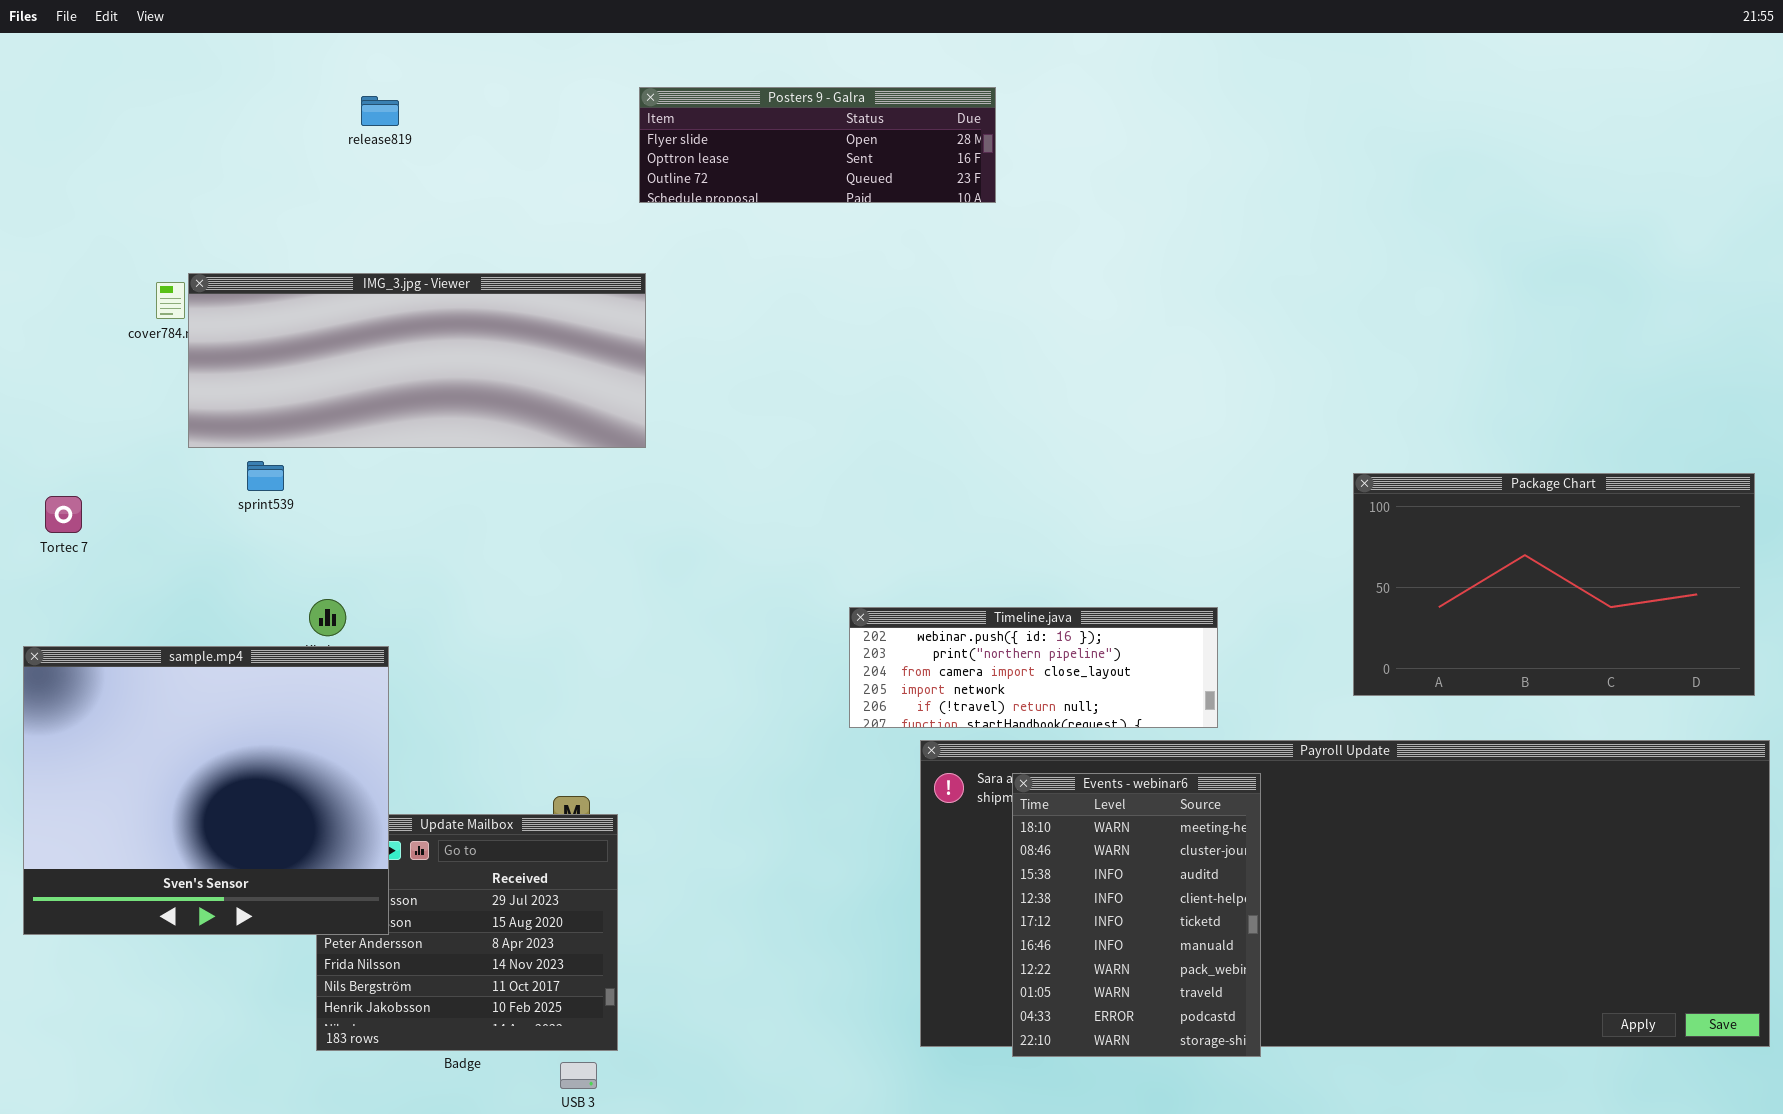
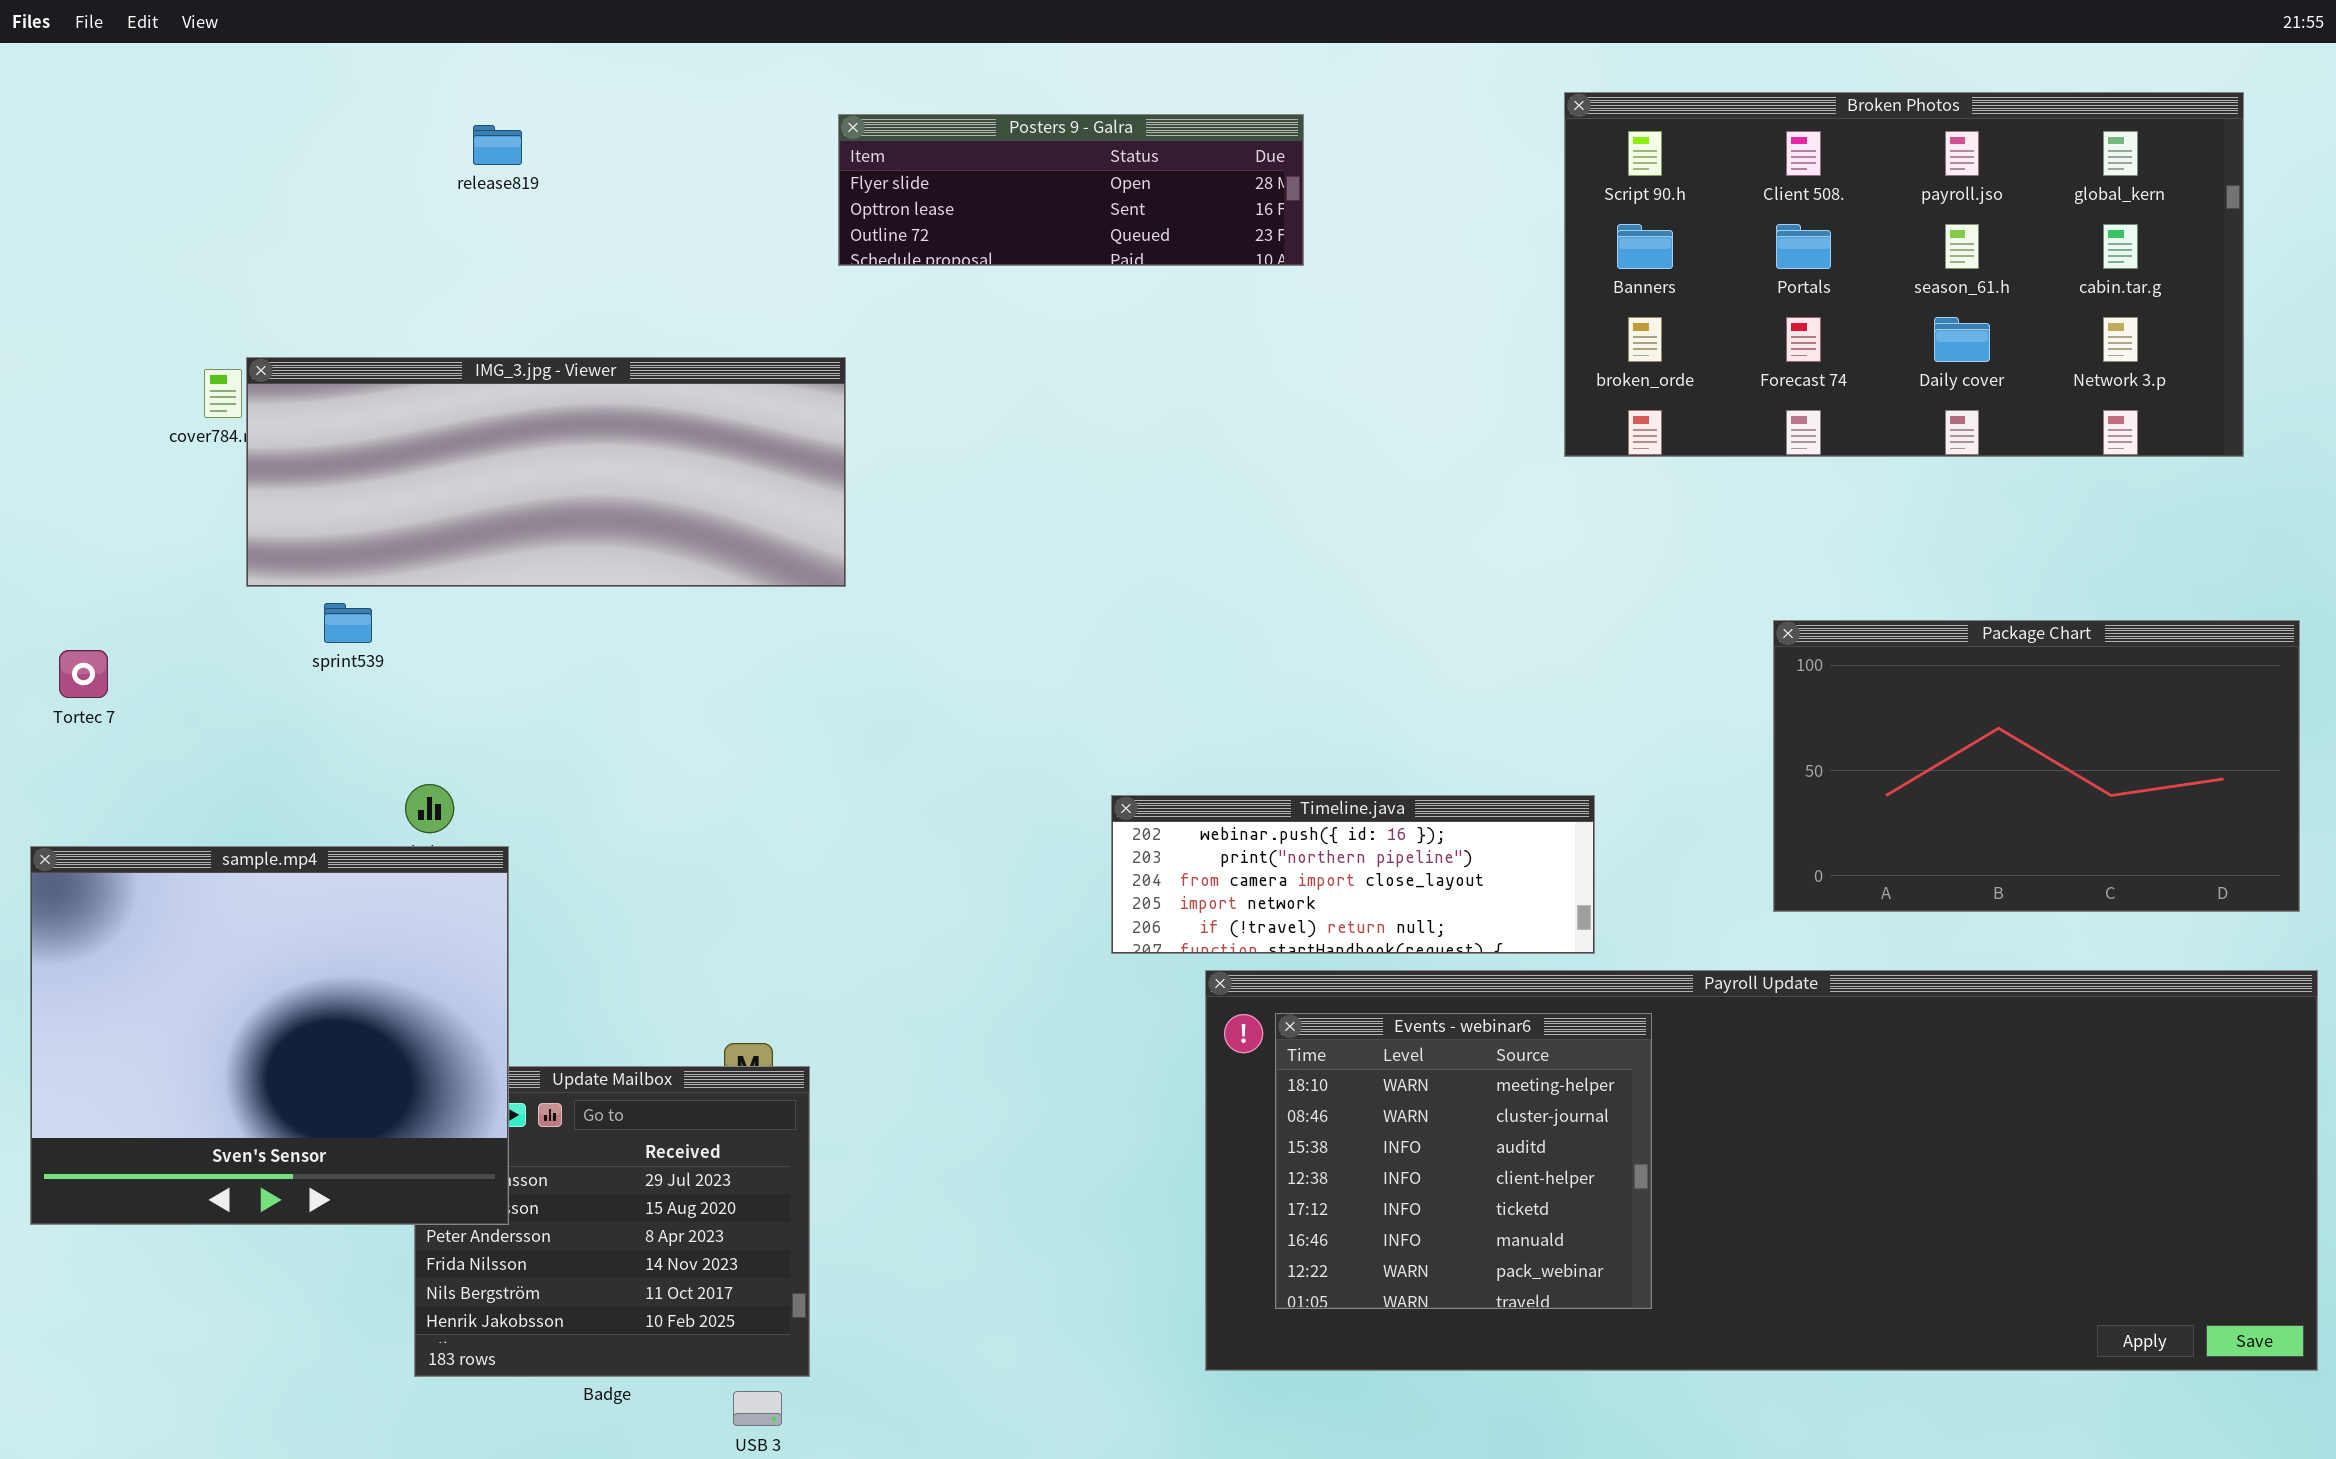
Broken Photos: none -> [1564,92,2244,457], opened
Events - webinar6: [1012,773,1261,1057] -> [1275,1013,1652,1309], resized

